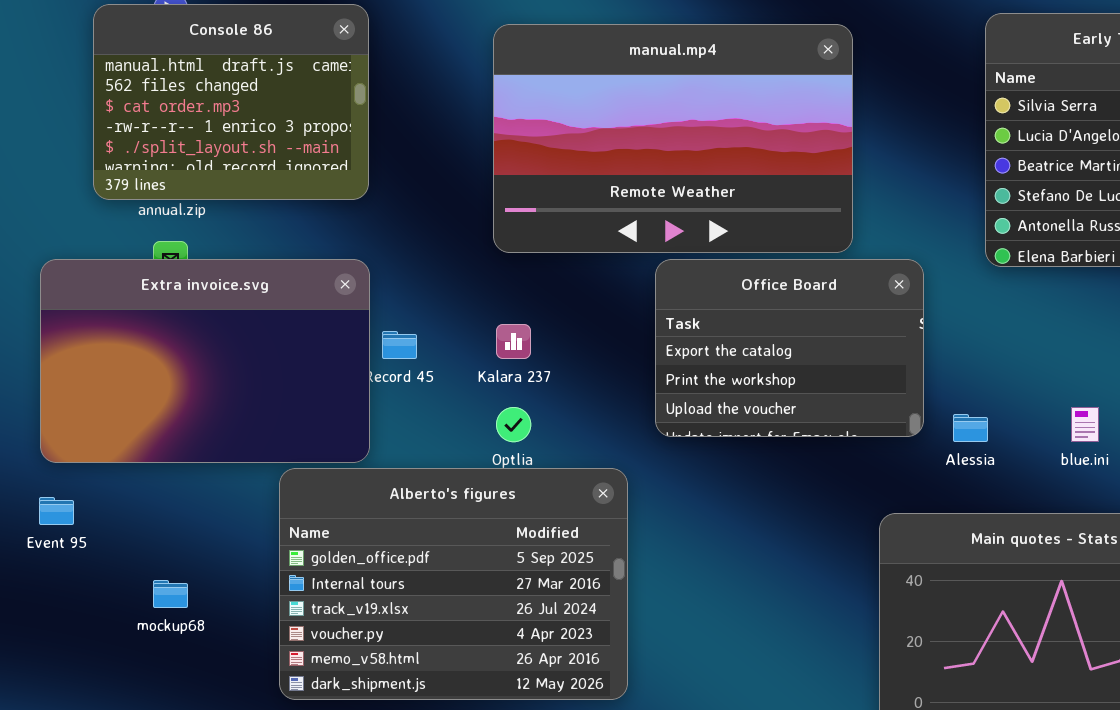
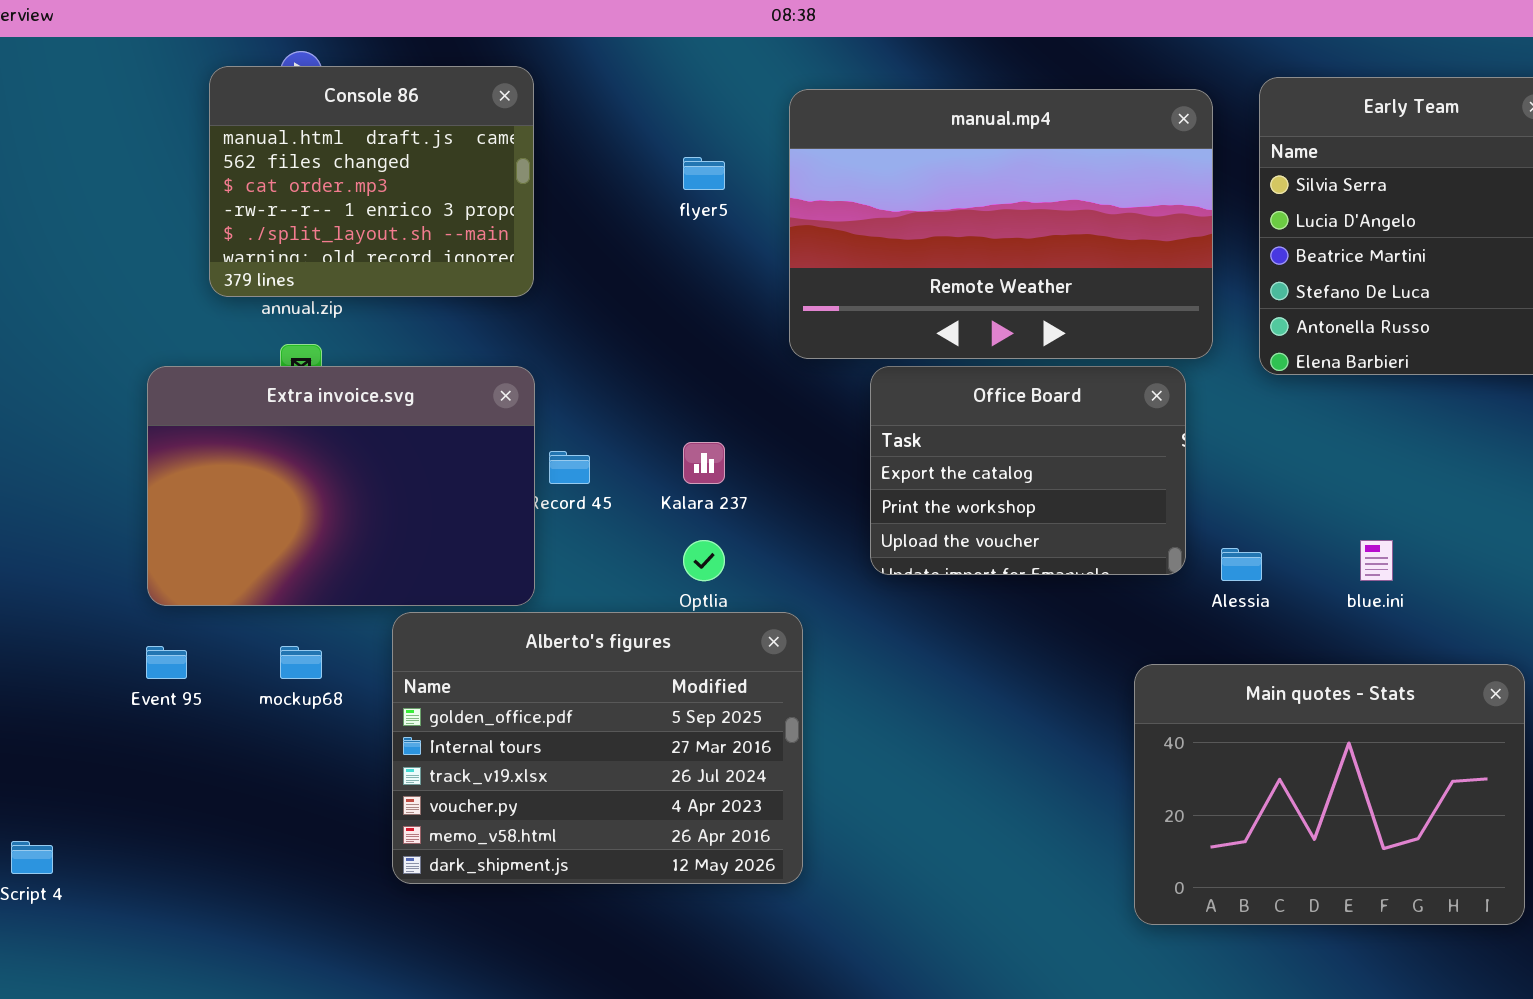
manual.mp4: [493,24,853,253] -> [789,89,1213,359], moved
Alberto's figures: [279,468,628,700] -> [392,612,803,884], moved
mockup68: [153,580,188,608] -> [280,646,322,679], moved

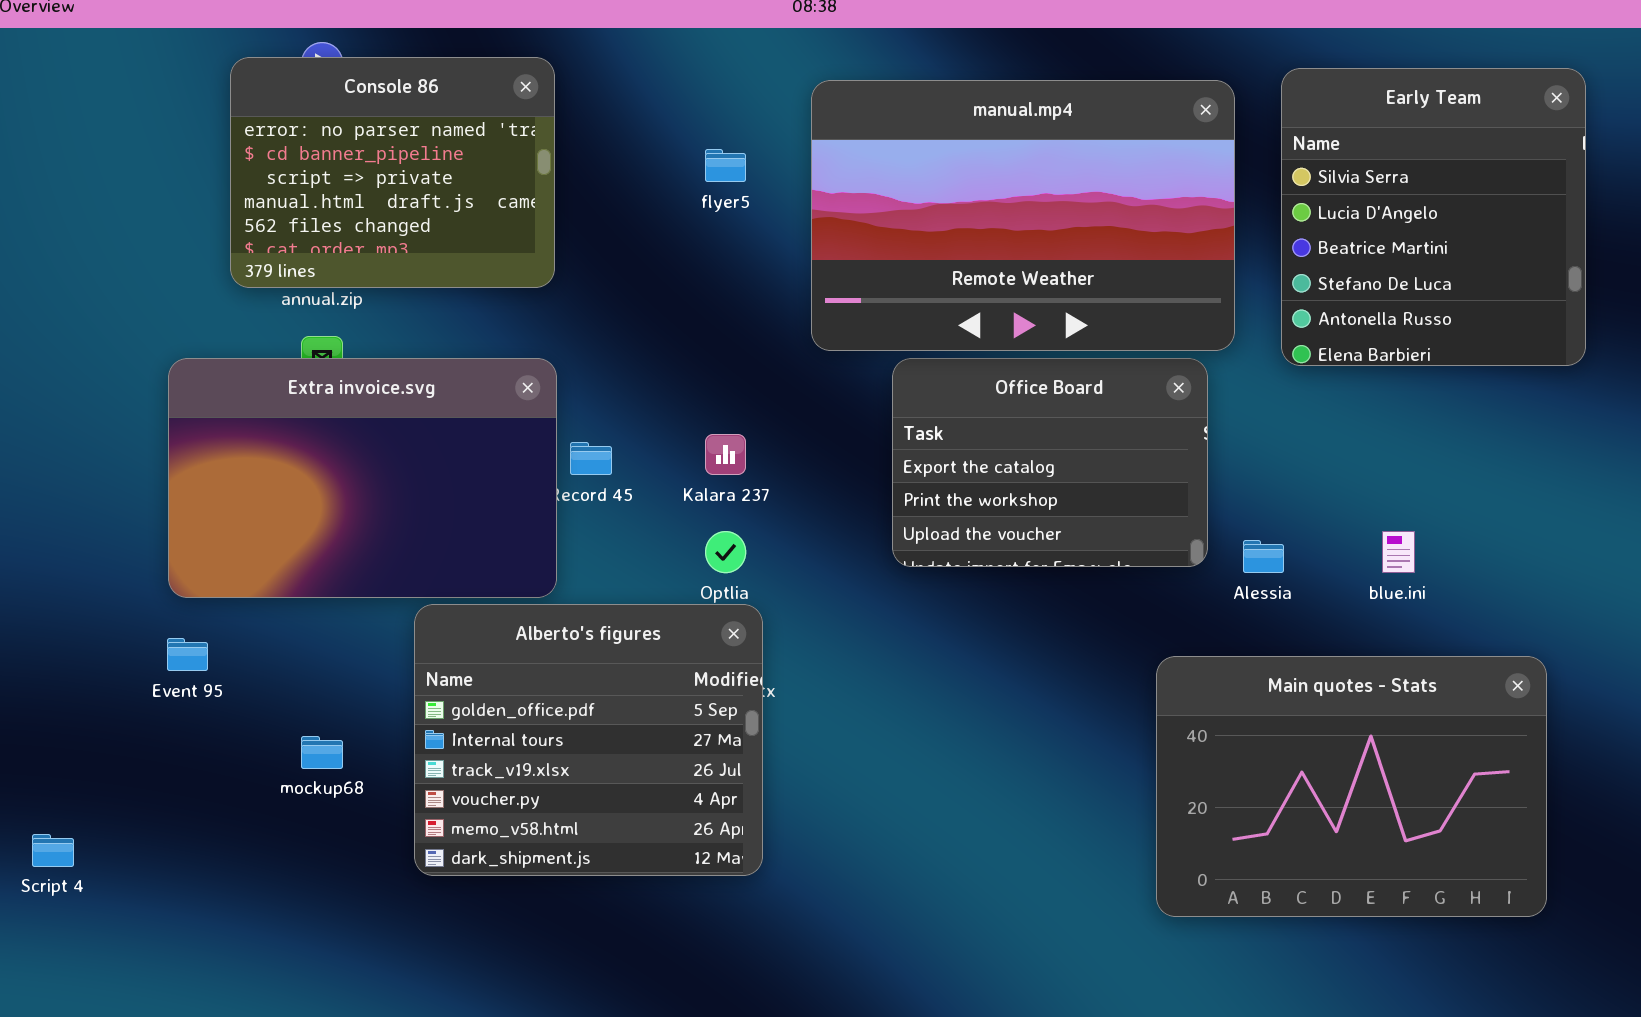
Console 86: [209,66,534,297] -> [230,57,555,288], scrolled up 3 rows
Alberto's figures: [392,612,803,884] -> [414,604,763,876], resized
mockup68: [280,646,322,679] -> [301,736,343,769], moved

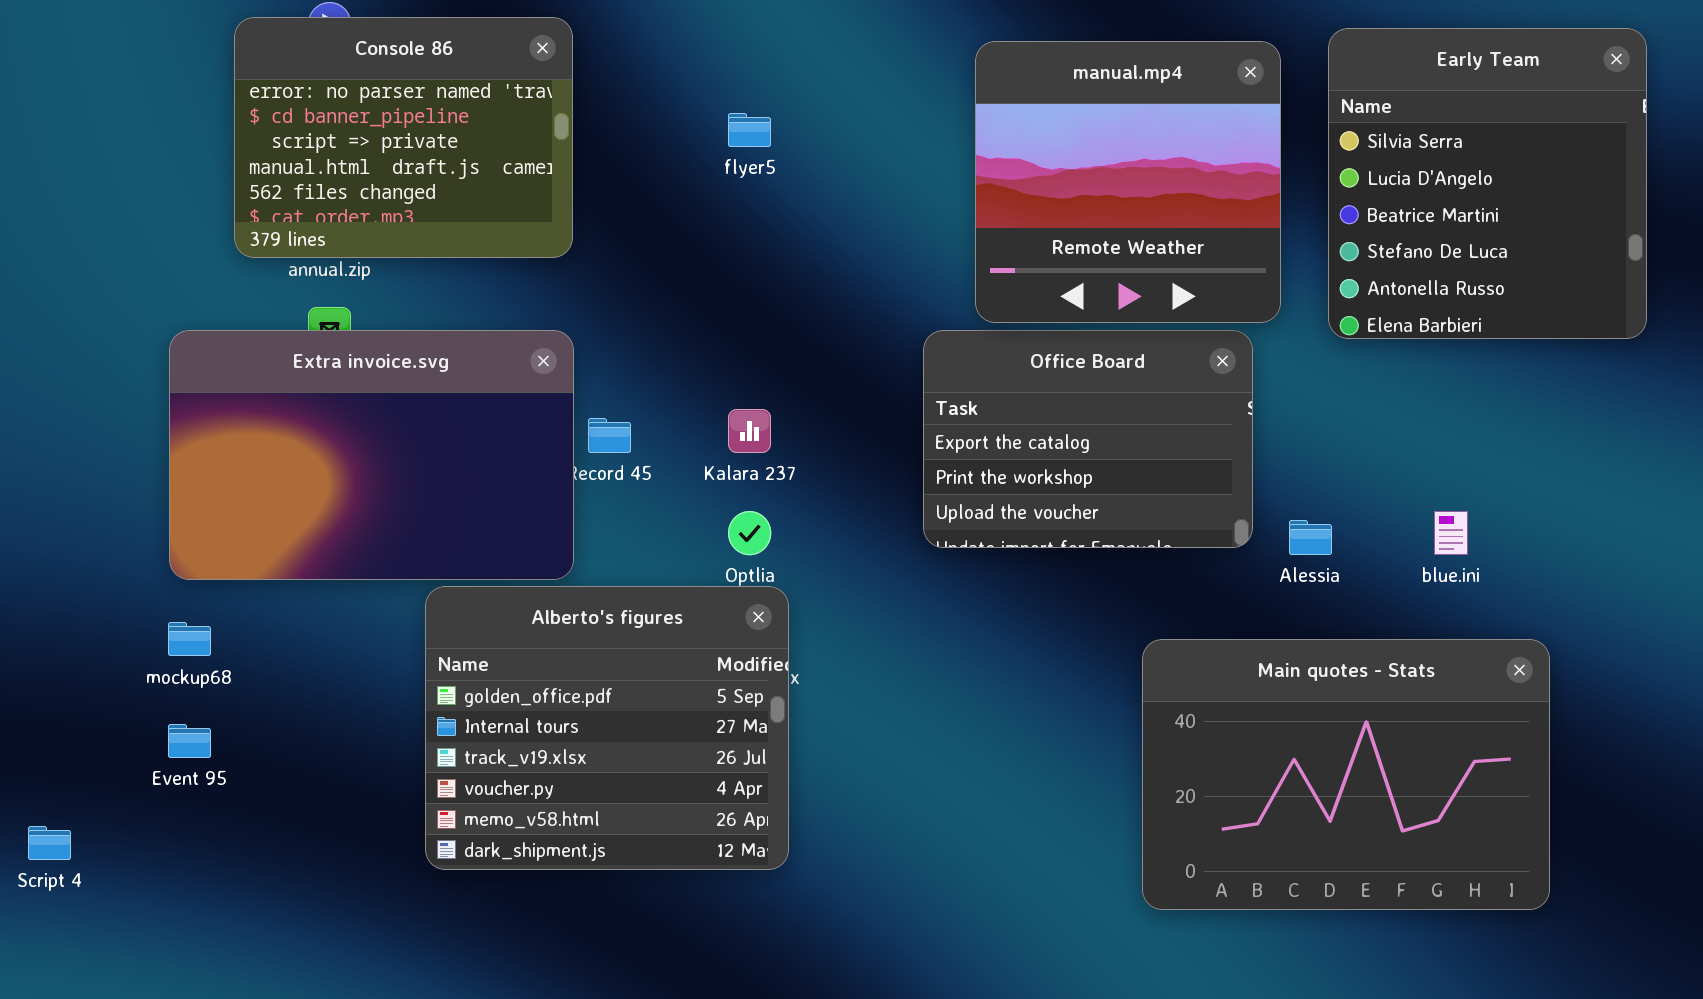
manual.mp4: [811,80,1235,351] -> [975,41,1281,323], resized
Event 95: [167,638,208,671] -> [168,724,211,758], moved
Main quotes - Stats: [1156,656,1547,917] -> [1142,639,1550,910], moved
mockup68: [301,736,343,769] -> [168,622,211,656], moved

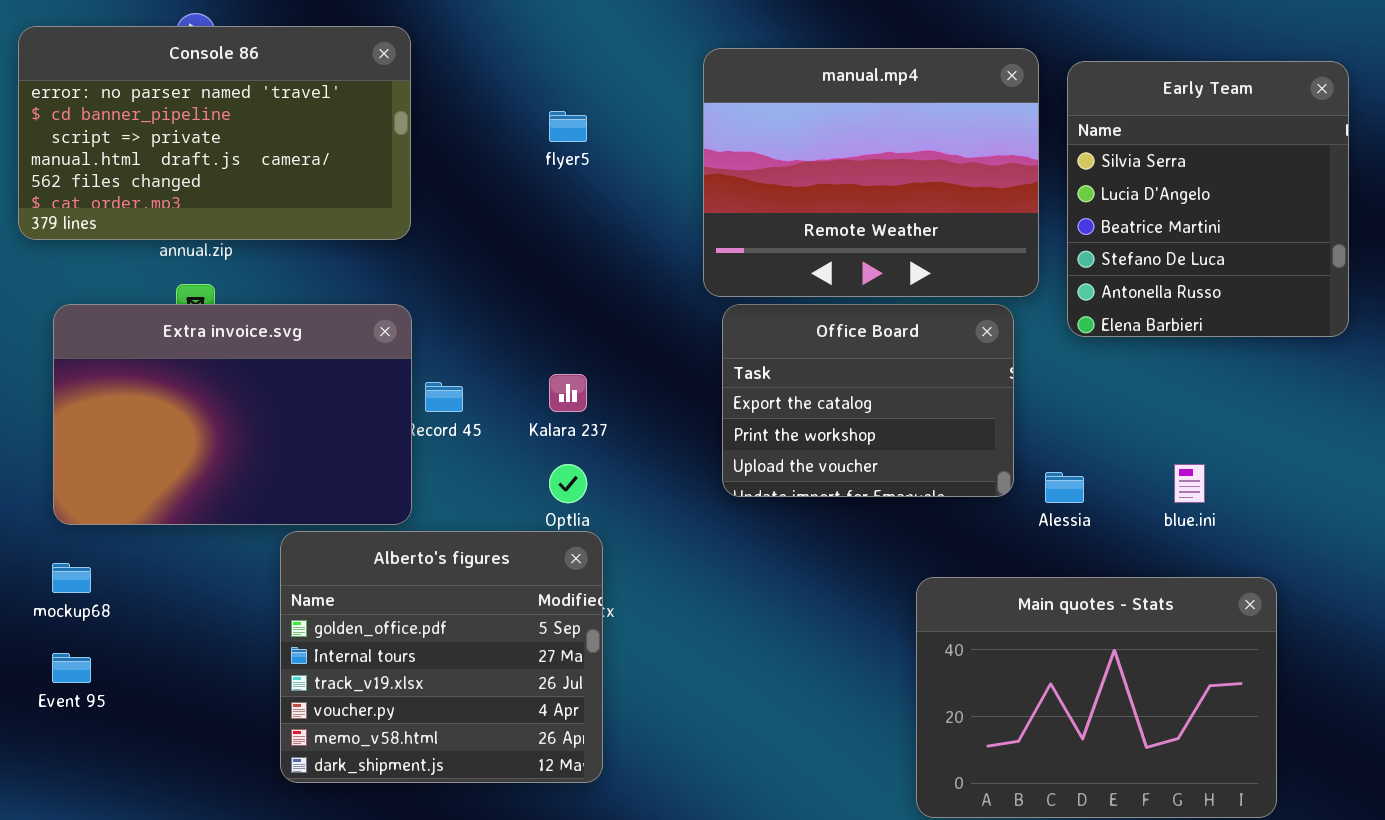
Console 86: [234,17,573,258] -> [18,26,411,240], resized
Early Team: [1328,28,1647,339] -> [1067,61,1349,337], moved
manual.mp4: [975,41,1281,323] -> [703,48,1039,297], resized

